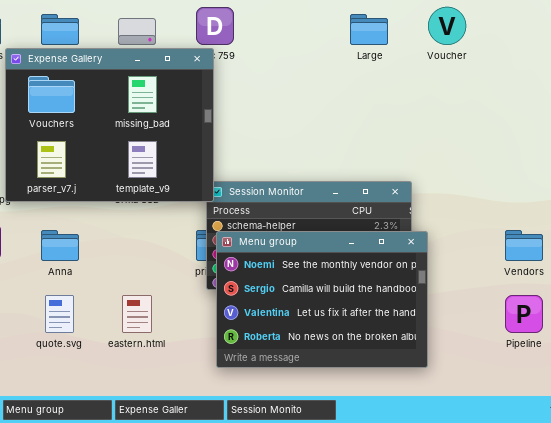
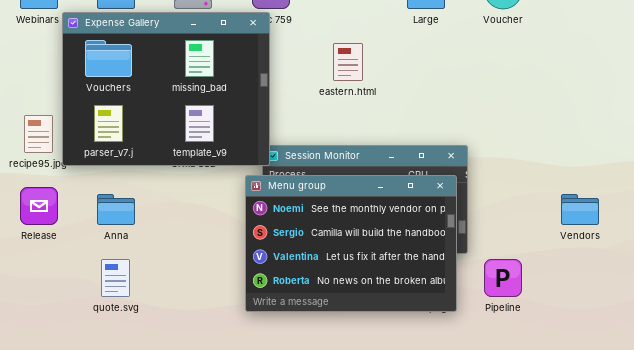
Menu group: [216,231,428,368] -> [245,175,457,312], moved
eastern.html: [122,295,152,333] -> [333,43,363,81], moved
Pipeline: [505,295,543,333] -> [484,259,522,297], moved

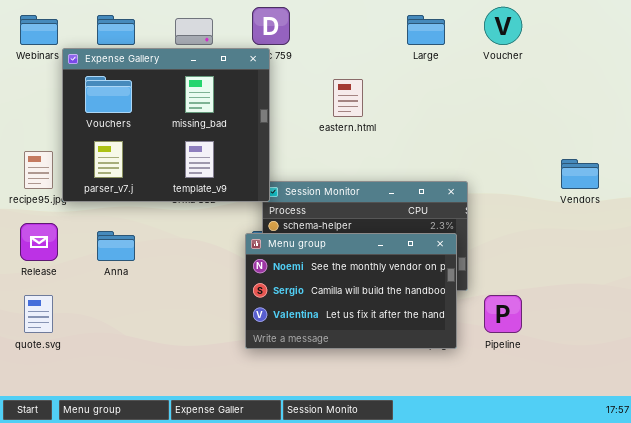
Menu group: [245,175,457,312] -> [245,233,457,349], resized
Vendors: [561,194,599,225] -> [561,159,599,189], moved
quote.svg: [101,259,130,297] -> [24,295,53,333], moved

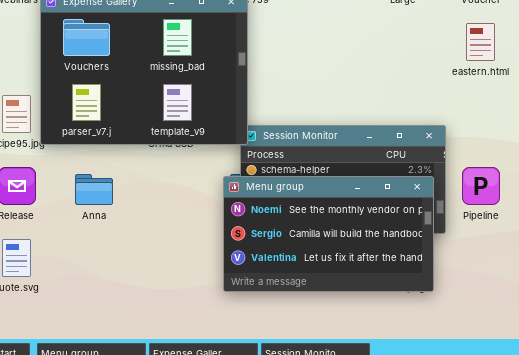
eastern.html: [333,79,363,117] -> [466,23,495,61], moved
Pipeline: [484,295,522,333] -> [462,167,500,205], moved

